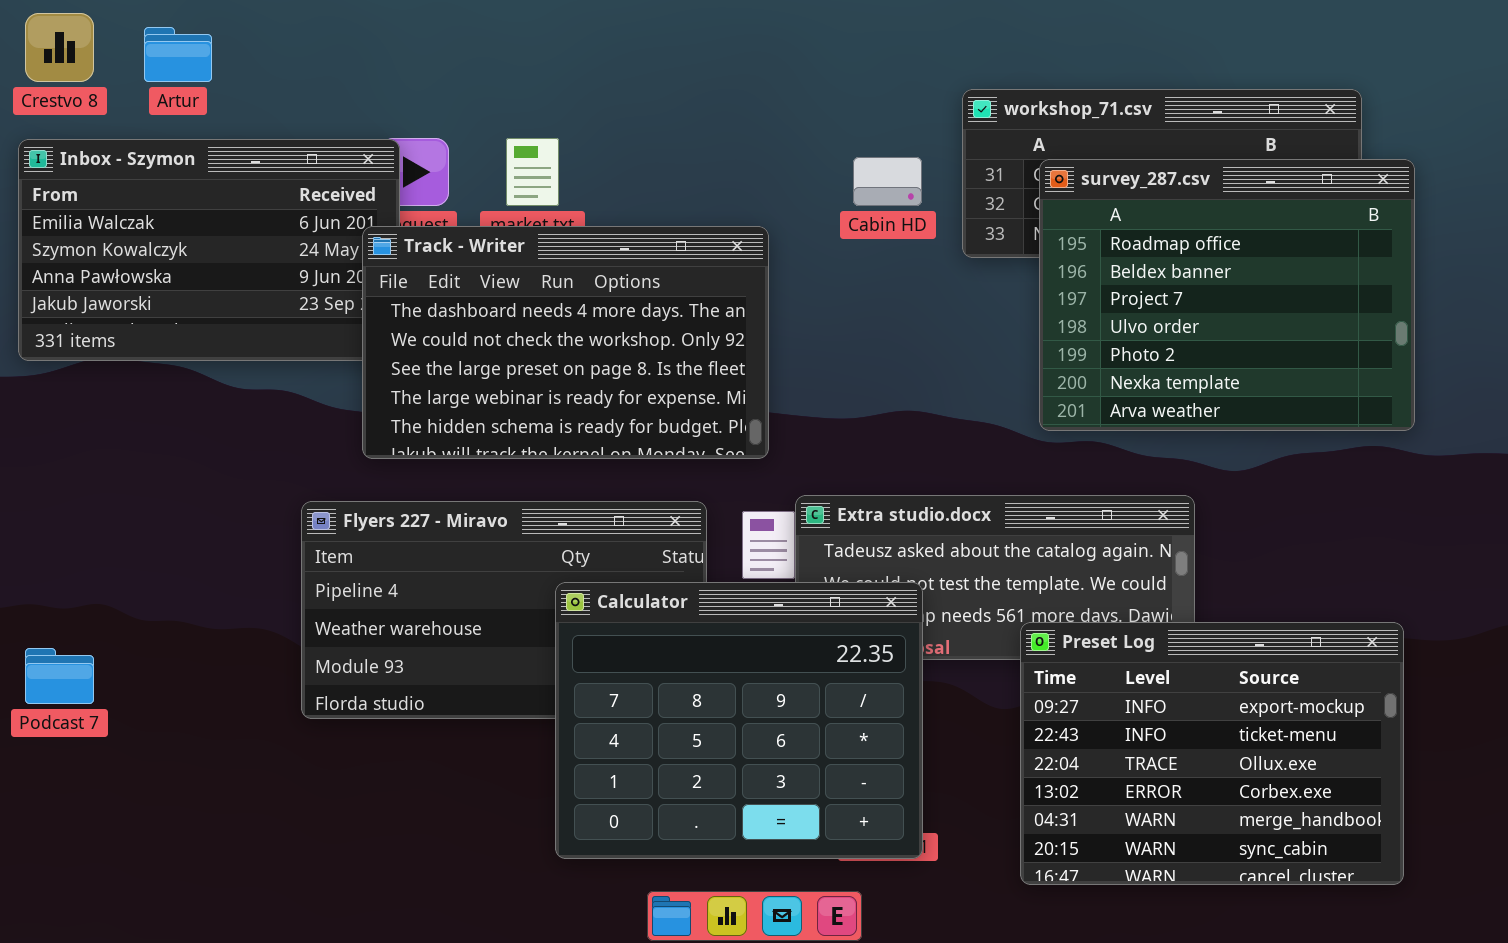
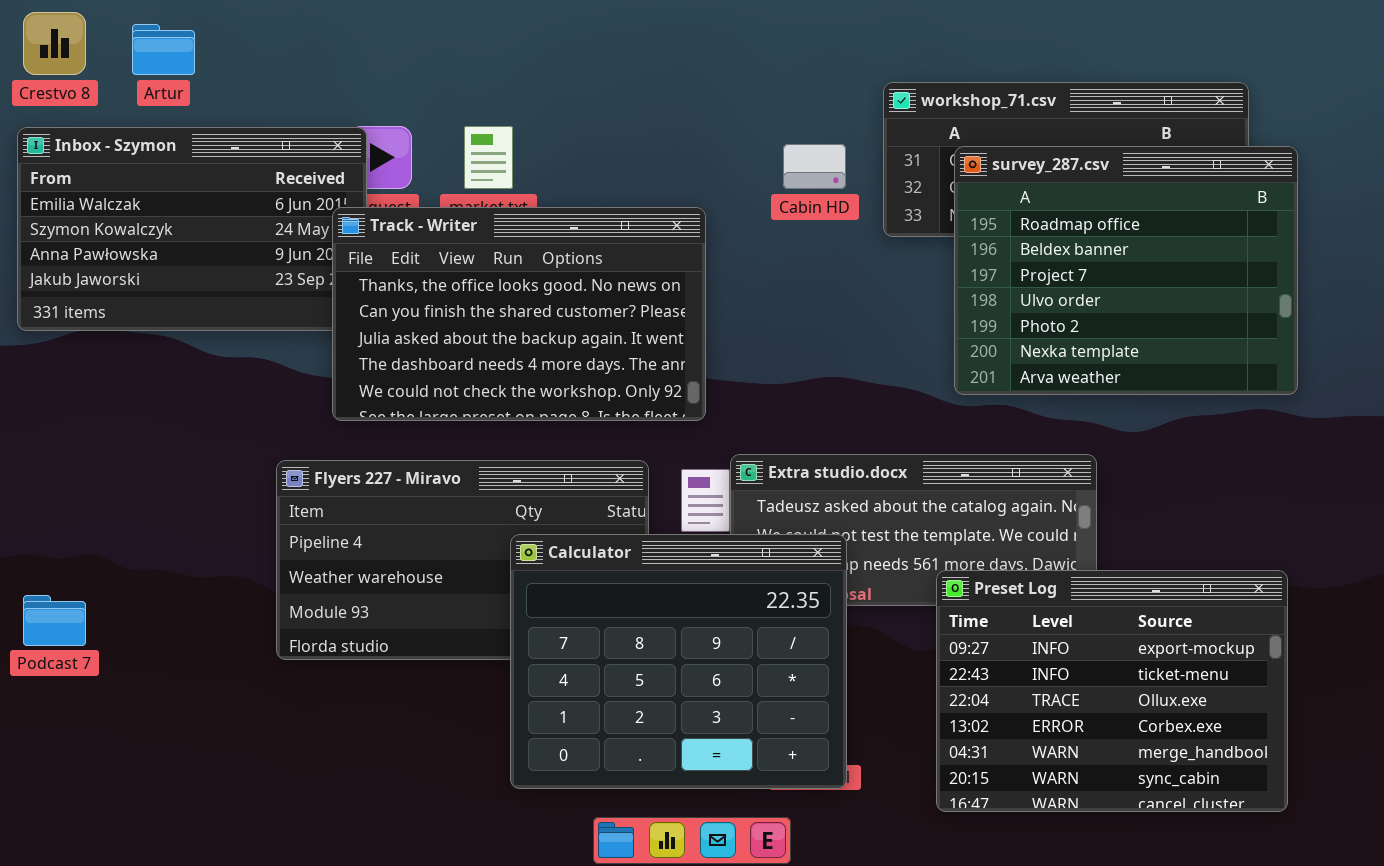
Track - Writer: [362,226,769,459] -> [332,207,706,421], scrolled up 3 rows

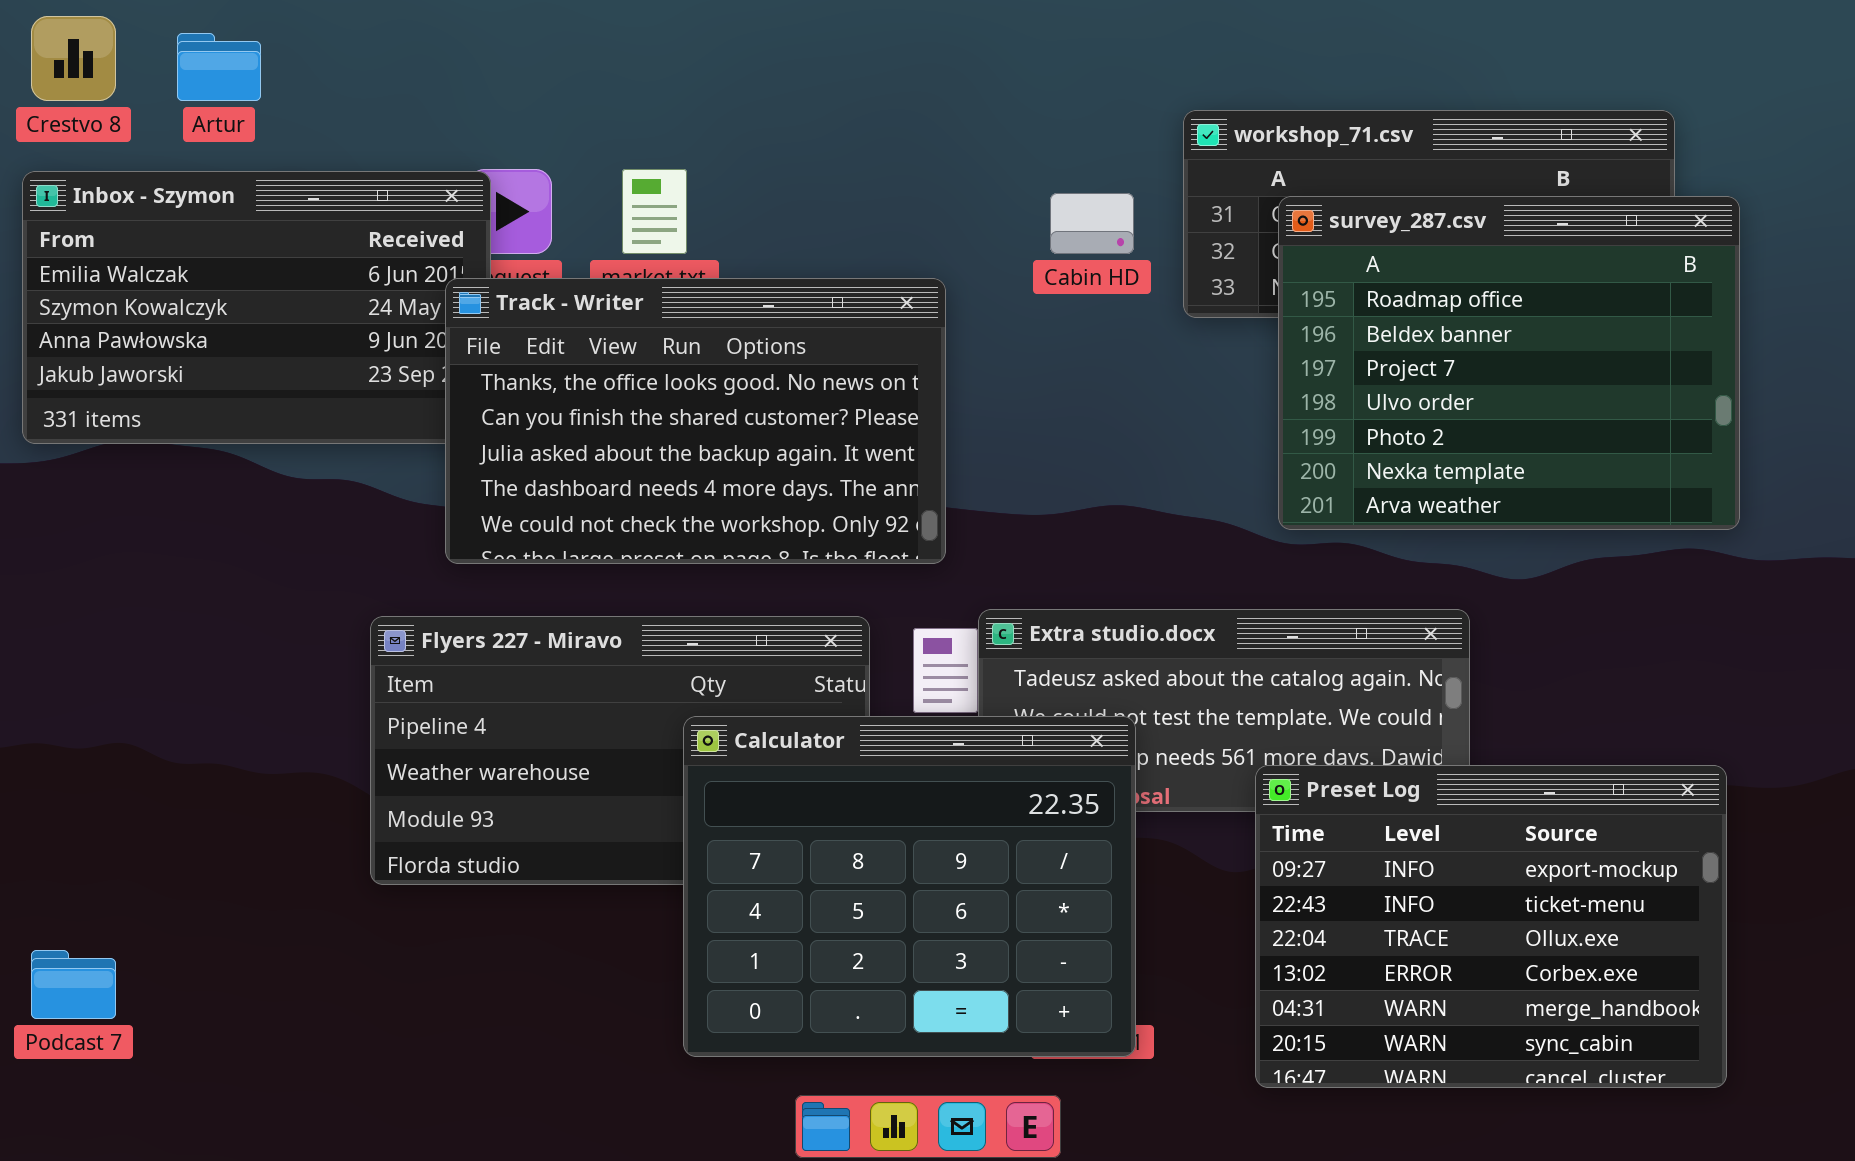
Podcast 7: [23,595,86,646] -> [31,950,116,1019], moved

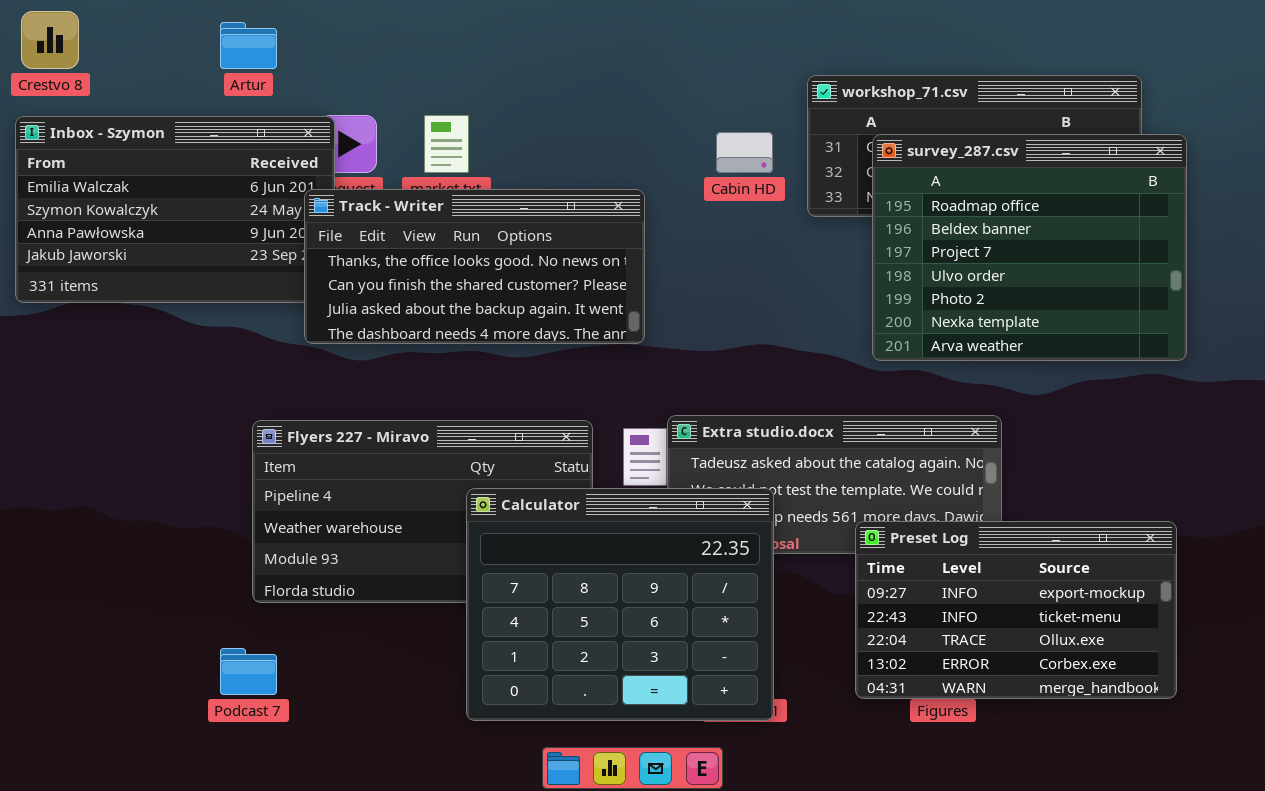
Artur: [177,33,261,101] -> [220,22,277,69], moved
Track - Writer: [445,278,946,564] -> [304,189,645,344], resized
Preset Log: [1255,765,1727,1088] -> [855,521,1177,699], resized
Podcast 7: [31,950,116,1019] -> [220,648,277,695], moved

